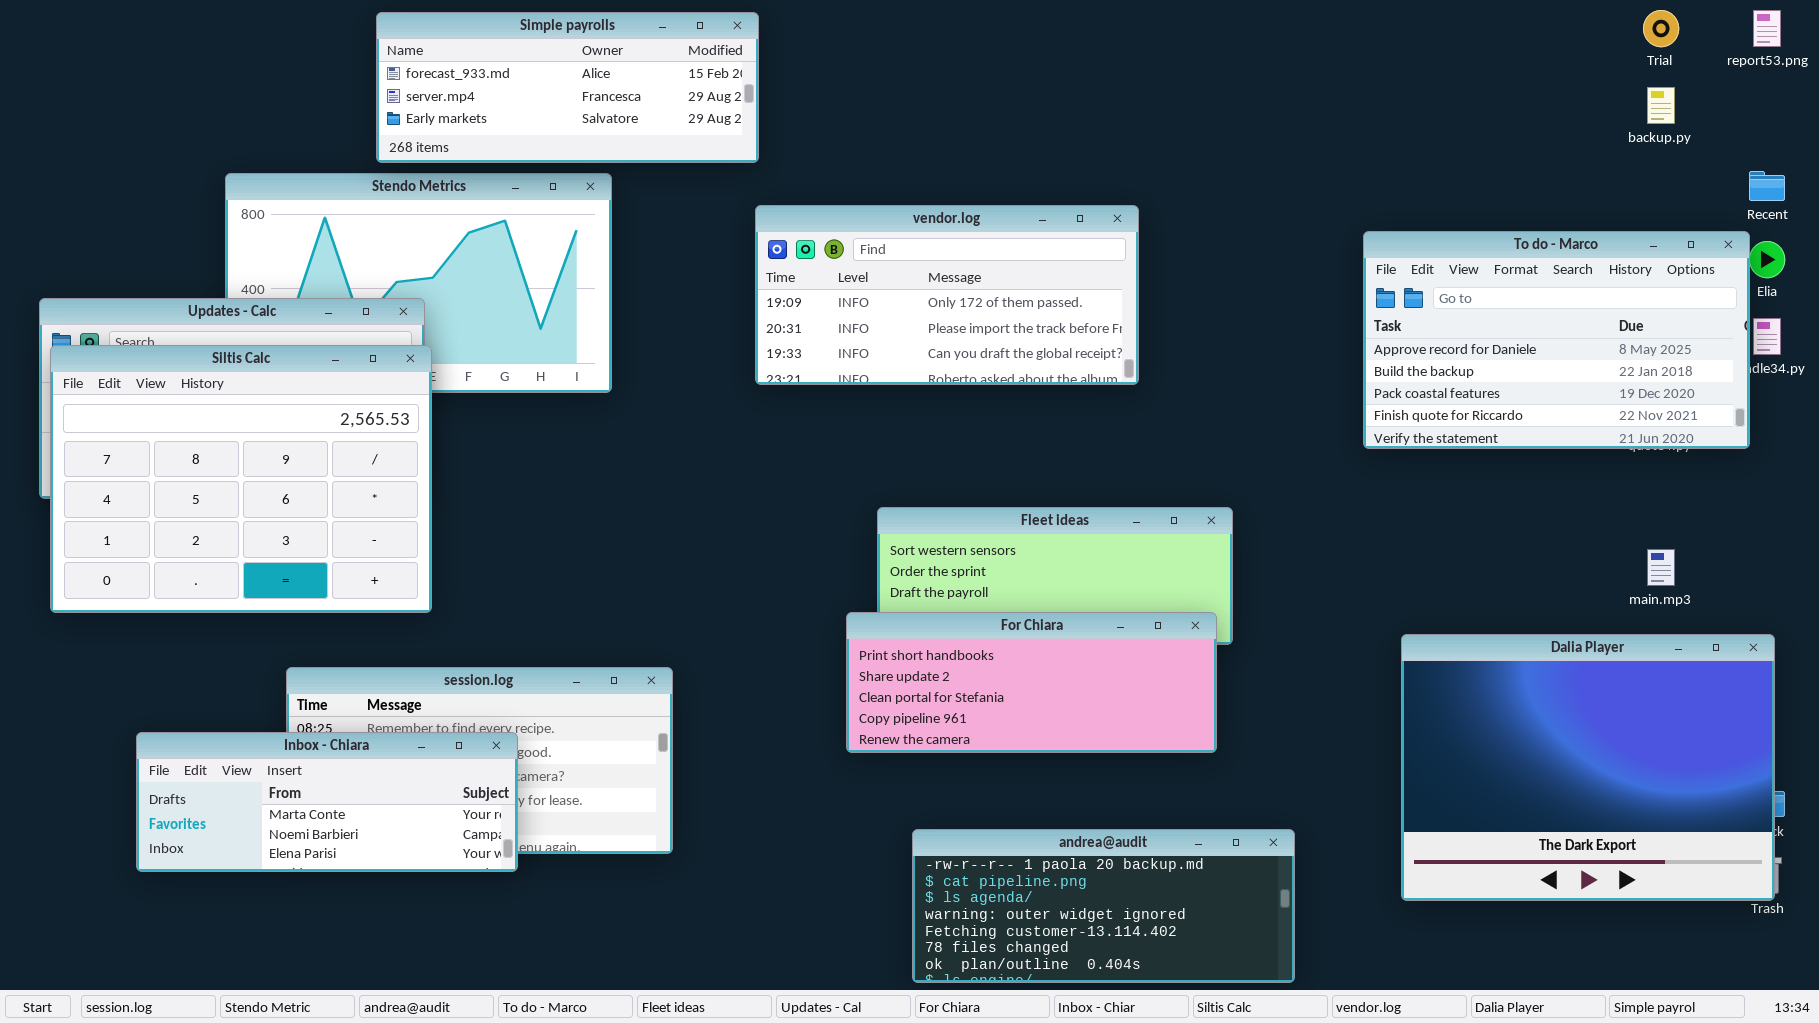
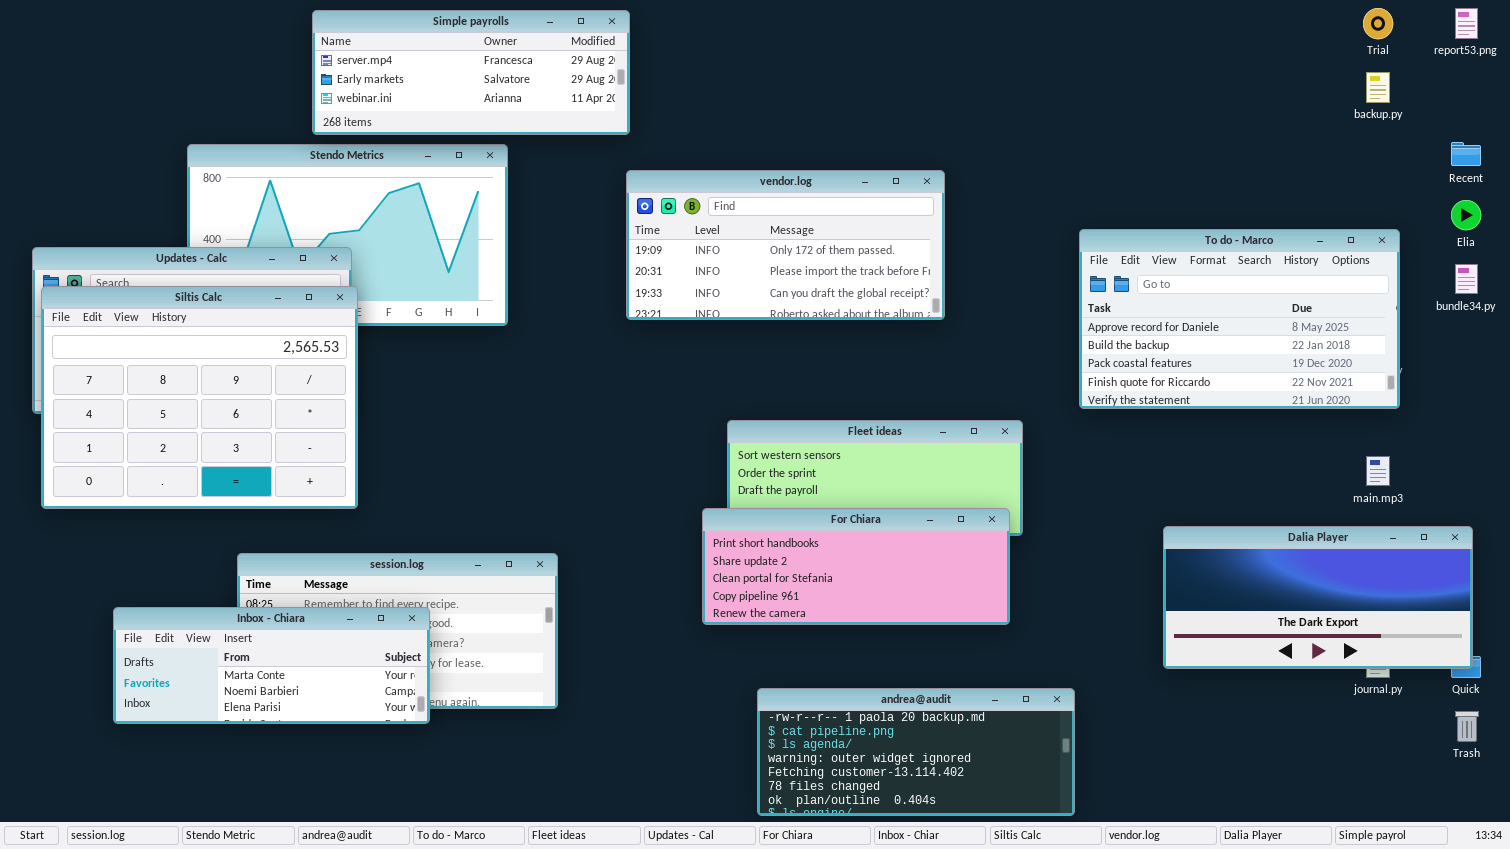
Simple payrolls: [376,12,759,163] -> [312,10,630,135], scrolled down 1 row
To do - Marco: [1363,231,1750,449] -> [1079,229,1400,409], moved
Dalia Player: [1401,634,1775,901] -> [1163,526,1473,669], resized

